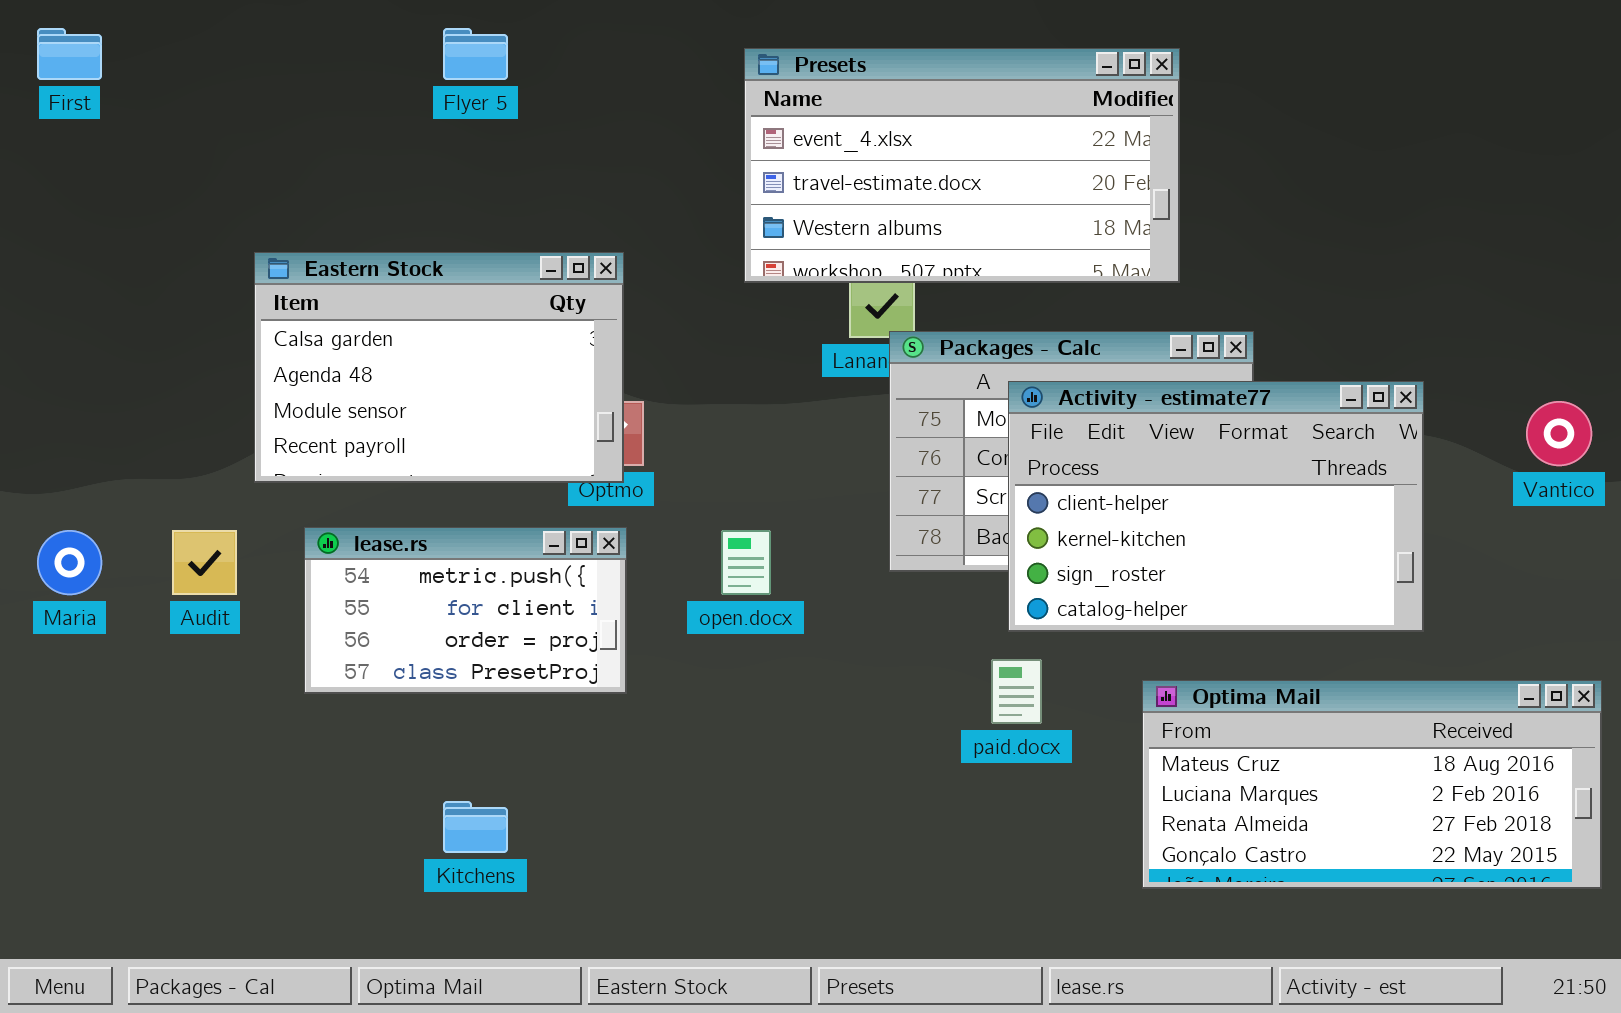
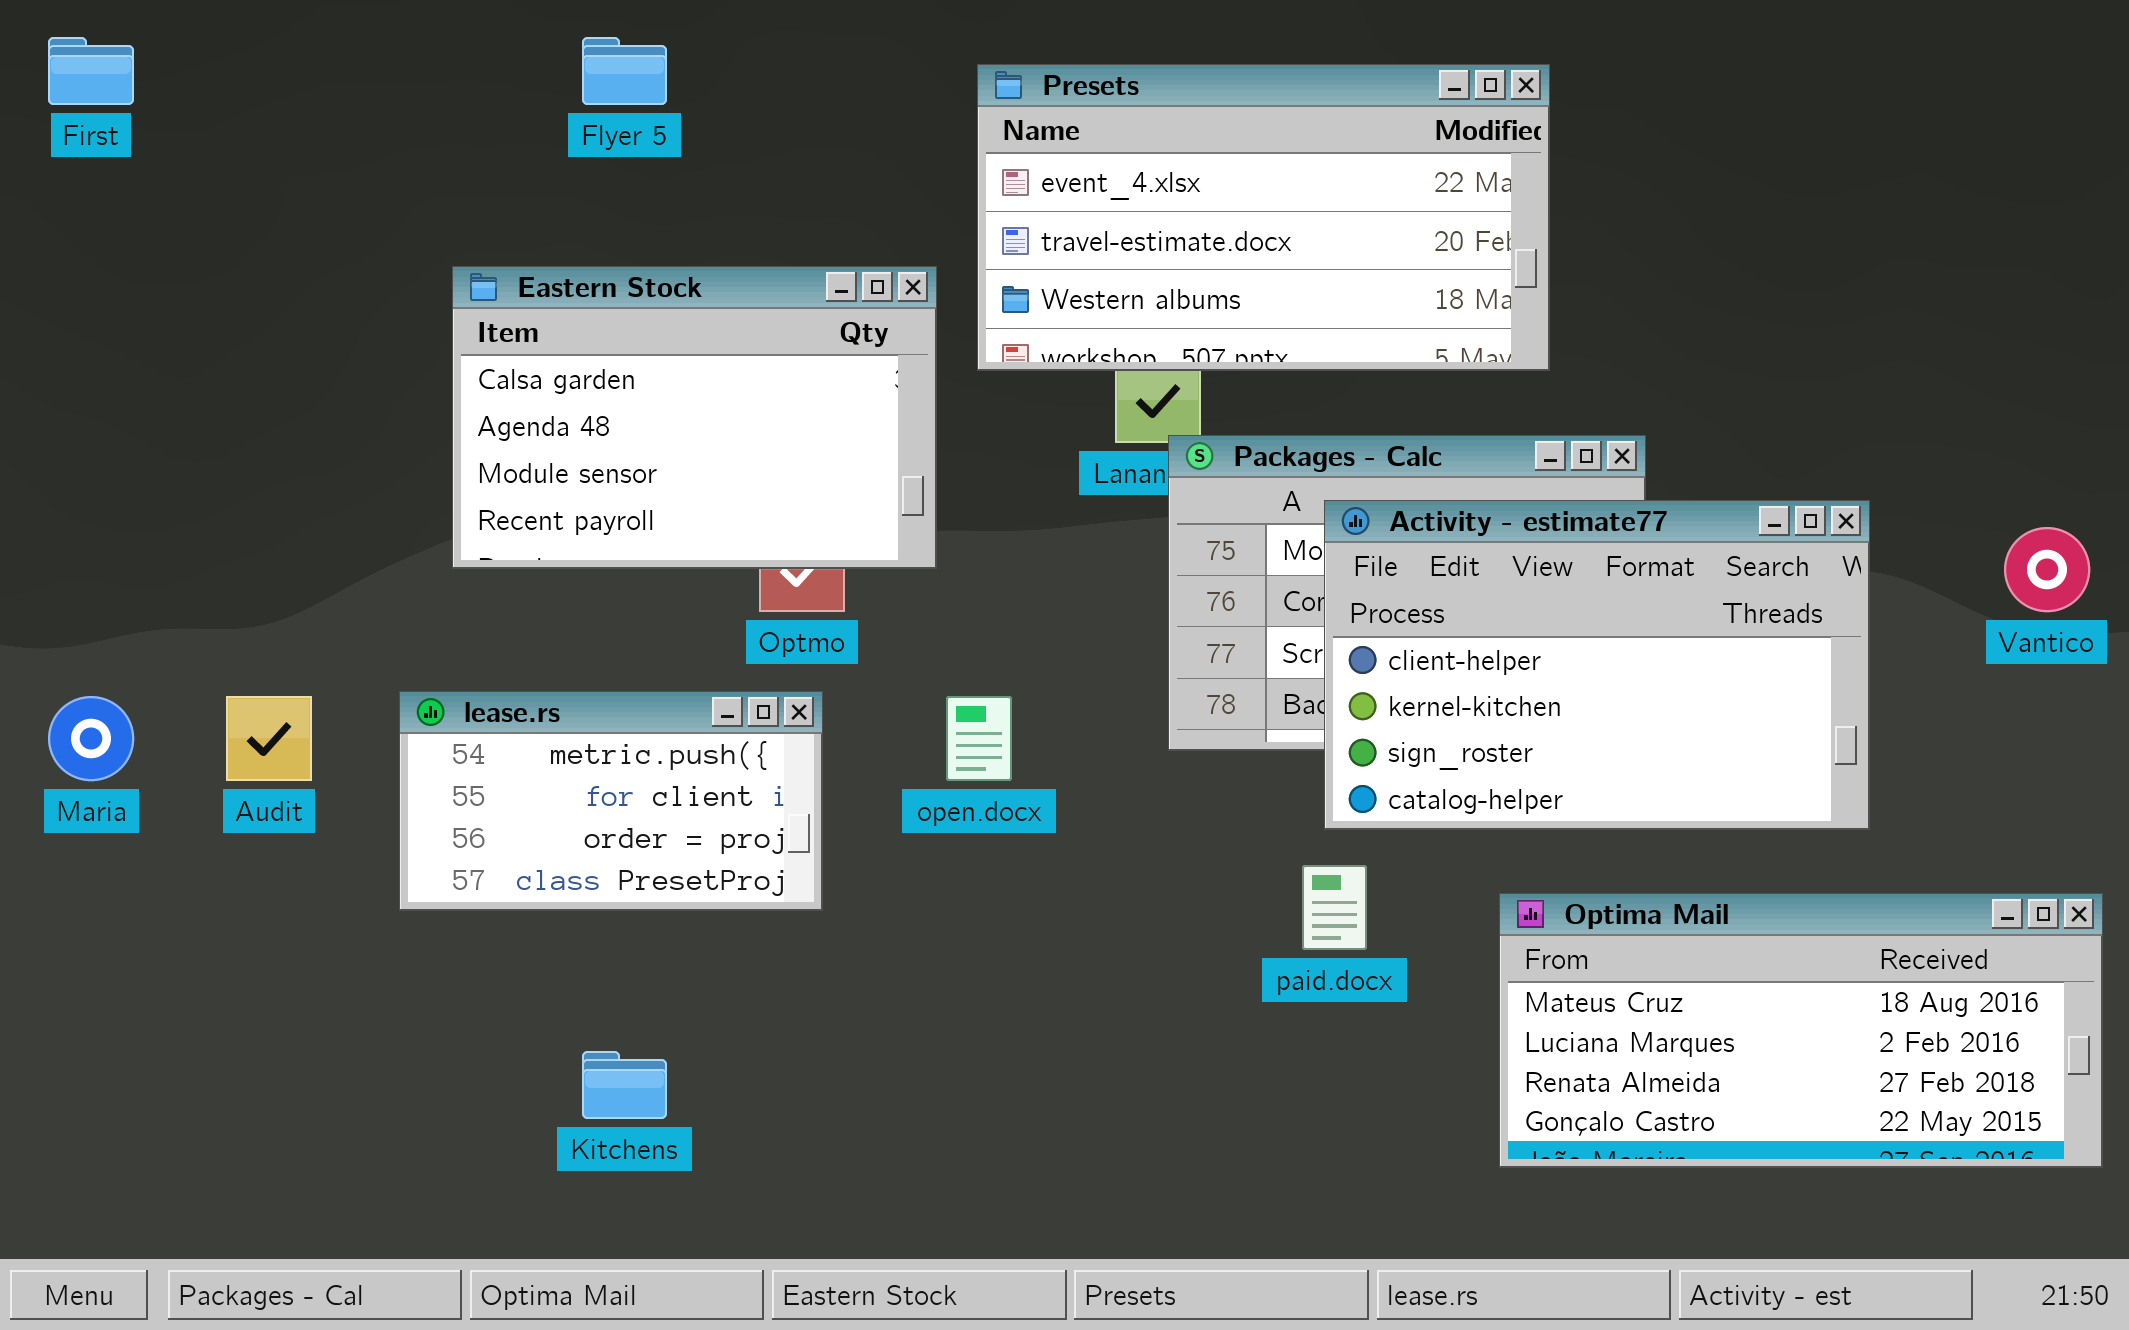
Eastern Stock: [254,252,624,483] -> [452,266,937,569], moved

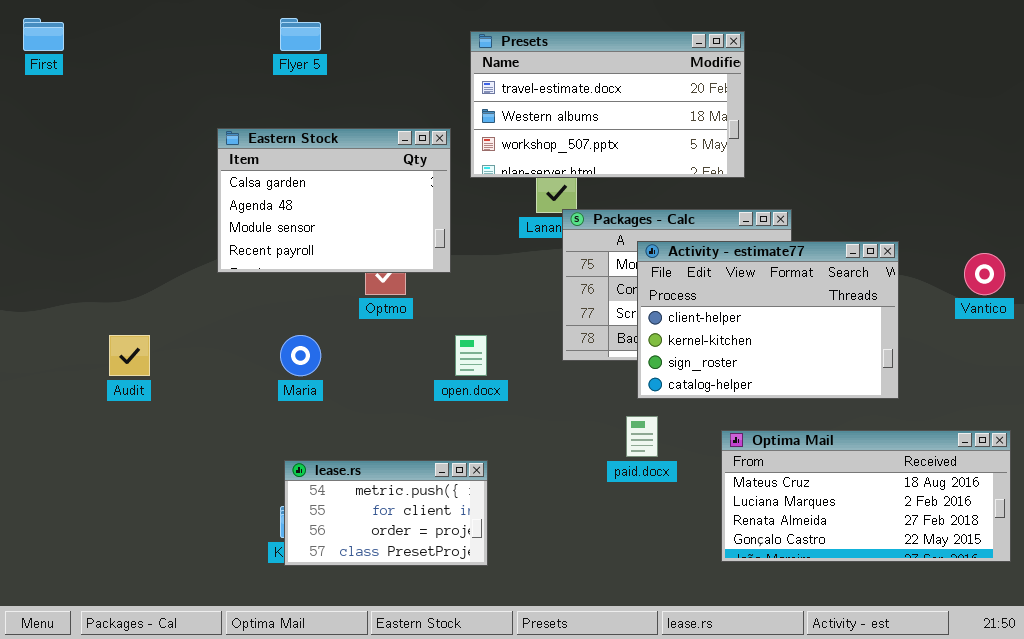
Presets: [977,64,1550,371] -> [470,31,745,178], scrolled down 1 row
lease.rs: [399,691,823,911] -> [284,460,488,566], moved
Maria: [48,696,134,781] -> [280,335,321,376], moved

